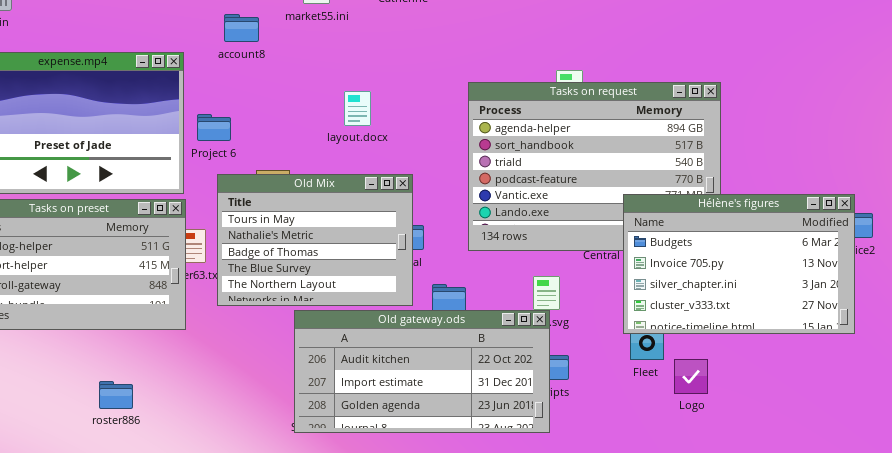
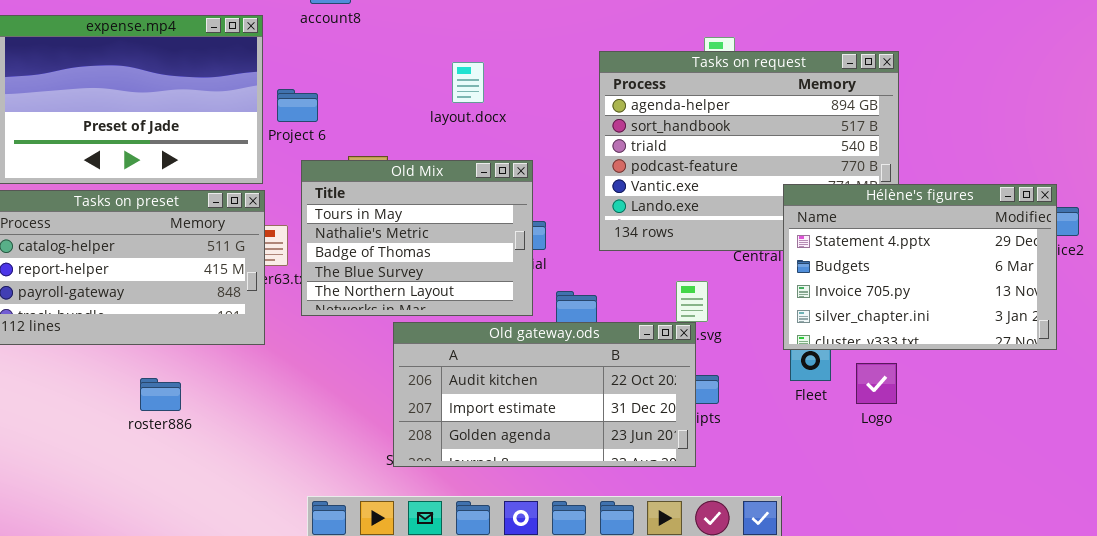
Hélène's figures: [623,194,855,334] -> [783,184,1057,350], scrolled up 1 row
Logo: [674,359,708,394] -> [856,363,897,404], moved
roster886: [99,381,133,409] -> [140,378,181,411], moved

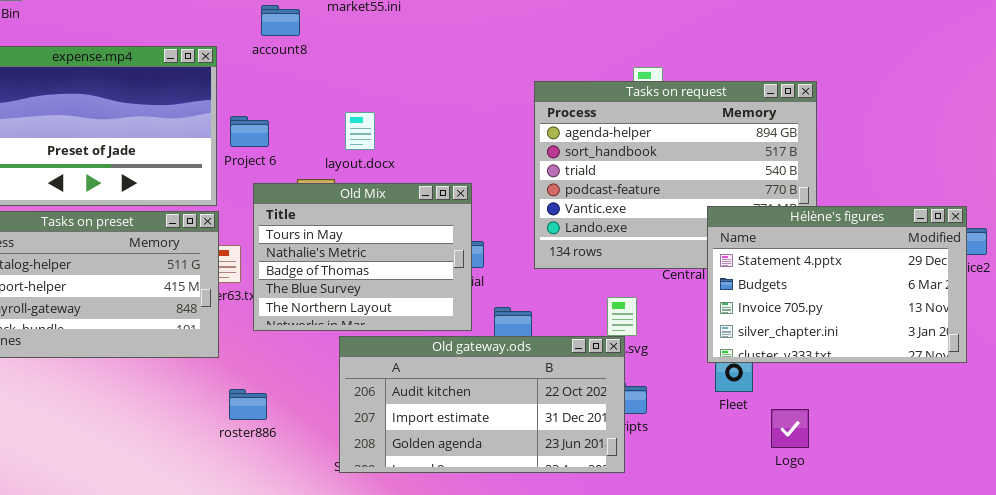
layout.docx: [452,62,484,103] -> [345,112,375,150], moved
Logo: [856,363,897,404] -> [771,409,809,448], moved
roster886: [140,378,181,411] -> [229,389,267,420], moved

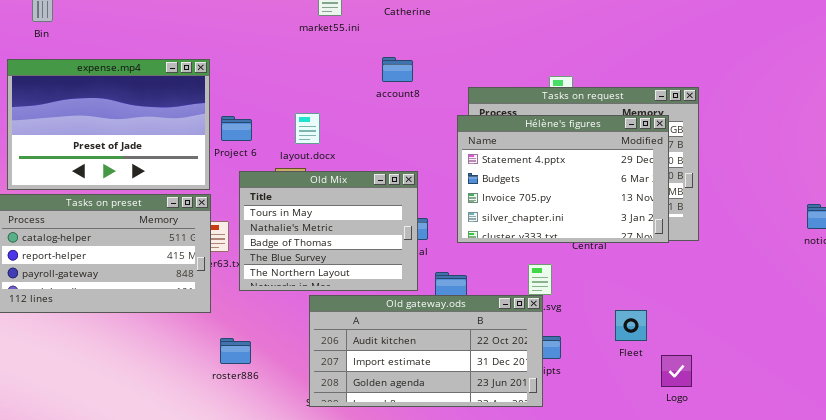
account8: [261,5,300,36] -> [382,57,413,82], moved
layout.docx: [345,112,375,150] -> [295,113,320,144], moved
Hélène's figures: [707,206,967,363] -> [457,115,669,243], moved

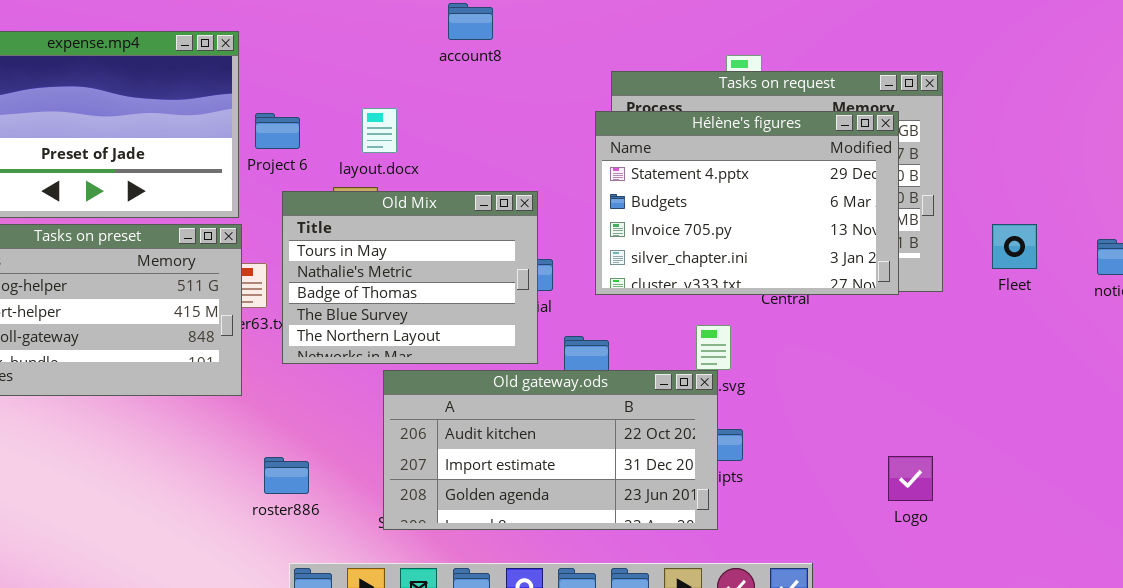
account8: [382,57,413,82] -> [448,3,493,40], moved
Fleet: [615,310,647,341] -> [992,224,1037,269], moved
roster886: [220,338,251,364] -> [264,457,309,494], moved

